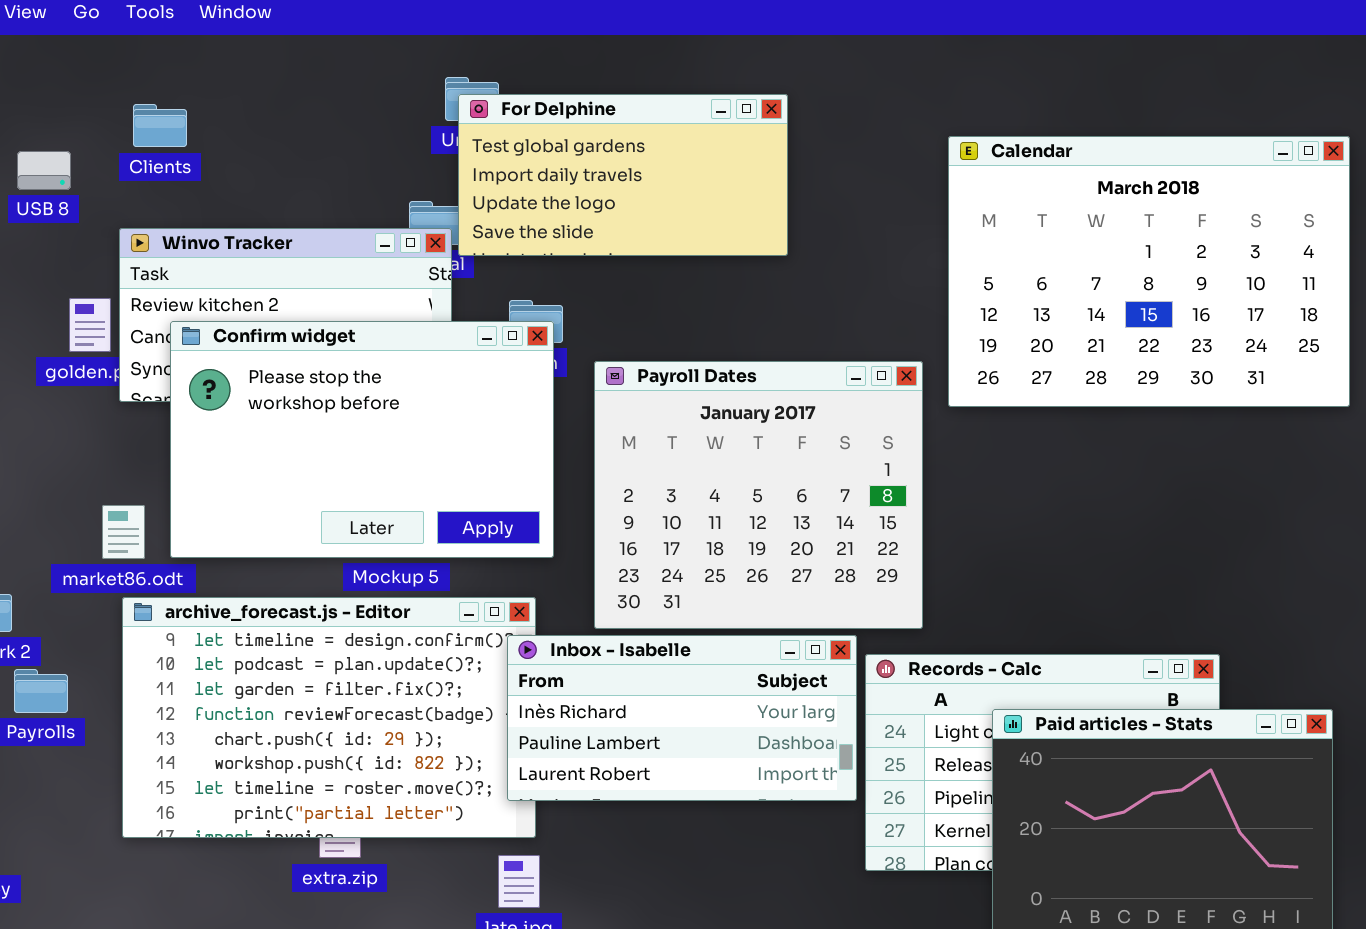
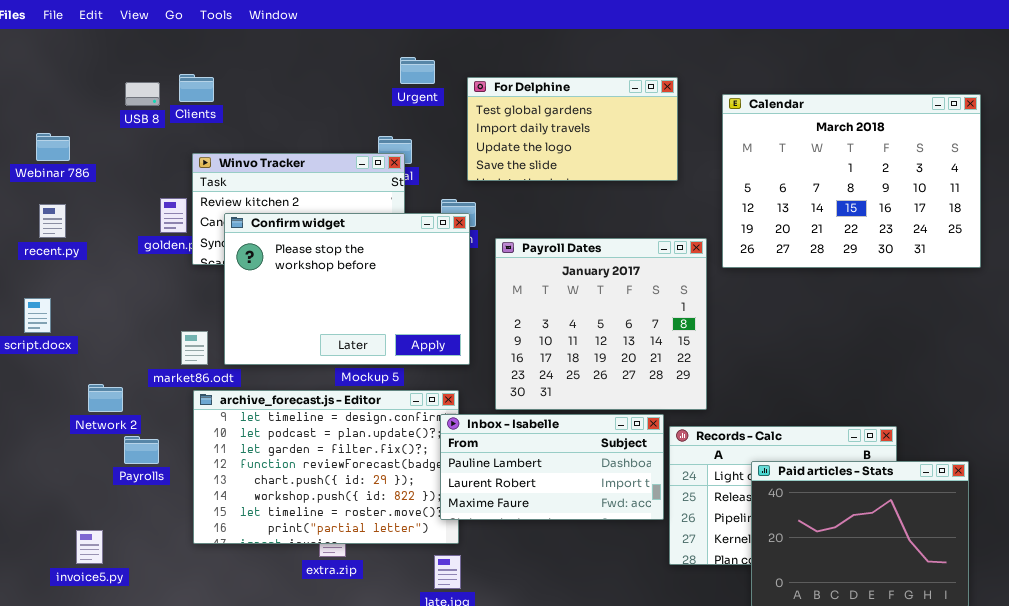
For Delphine: [458,94,788,256] -> [467,77,678,181], moved
Clients: [133,104,187,147] -> [179,74,214,102], moved
USB 8: [17,151,71,190] -> [125,82,160,106], moved
Inbox - Isabelle: [507,635,857,801] -> [440,414,664,520], scrolled down 1 row

